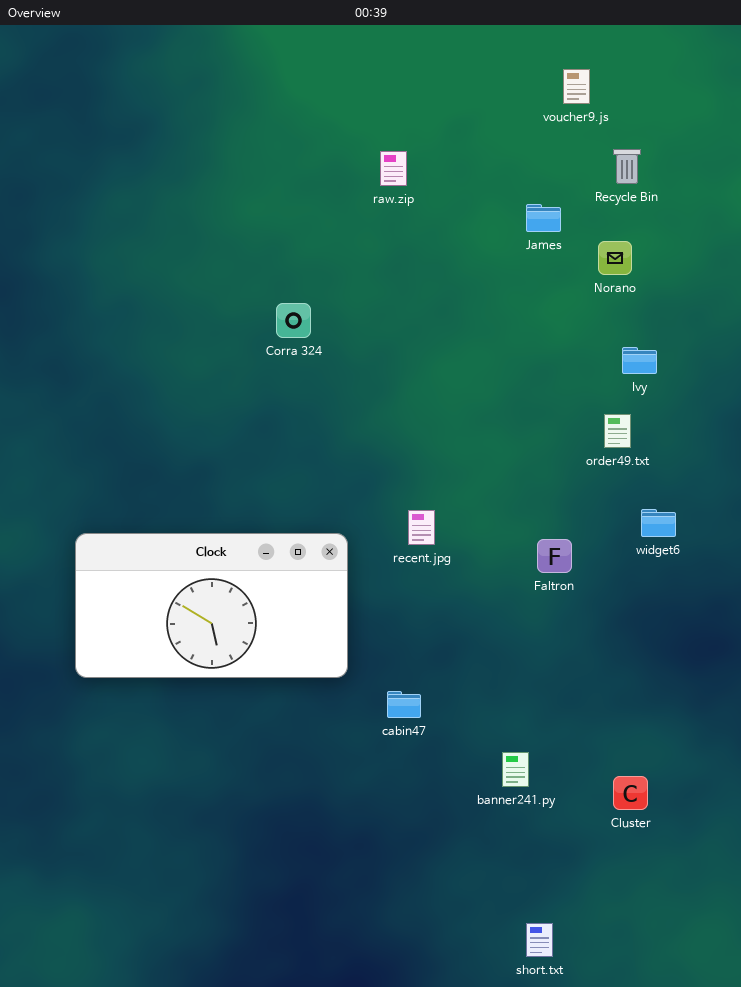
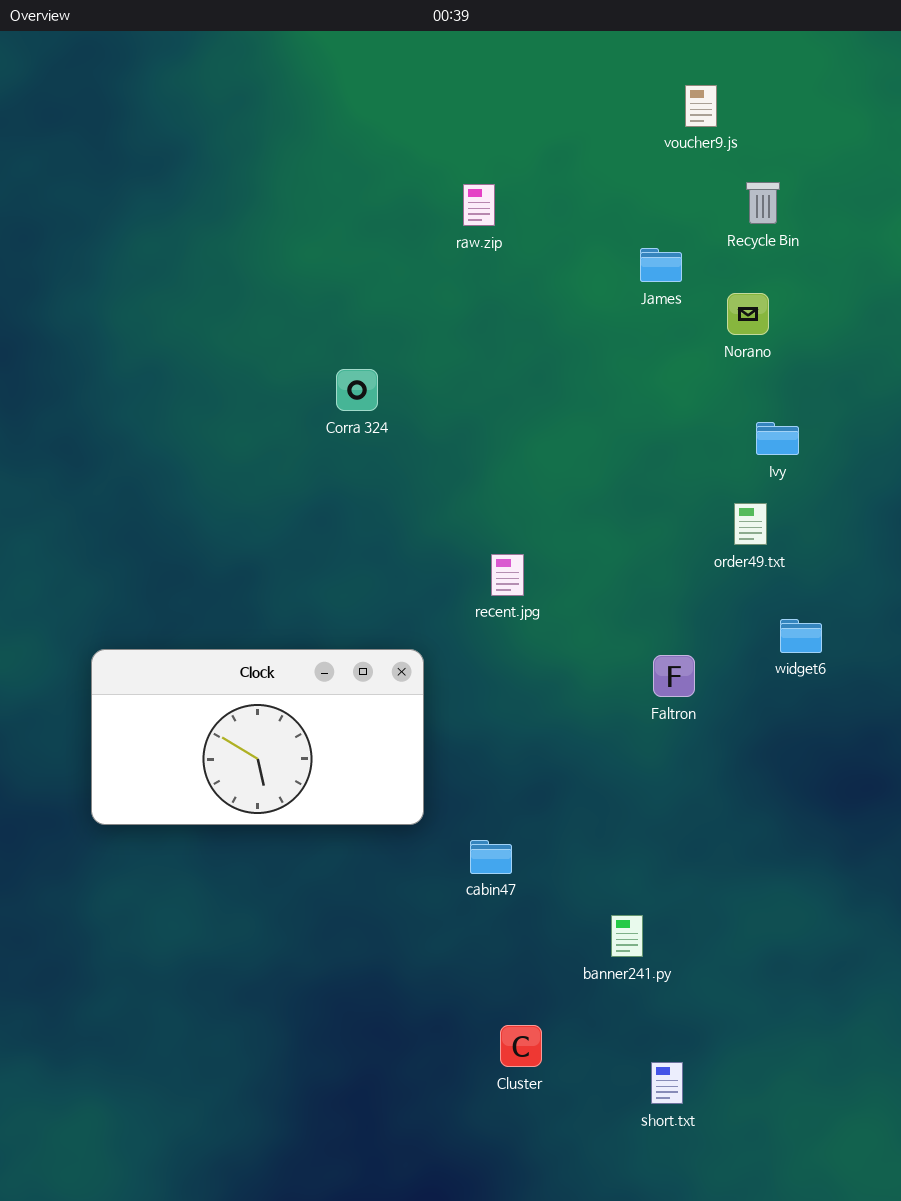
recent.jpg: [408,510,435,545] -> [491,554,524,596], moved
Cluster: [613,776,648,810] -> [500,1025,542,1067], moved
short.txt: [526,923,553,957] -> [651,1062,683,1104], moved

